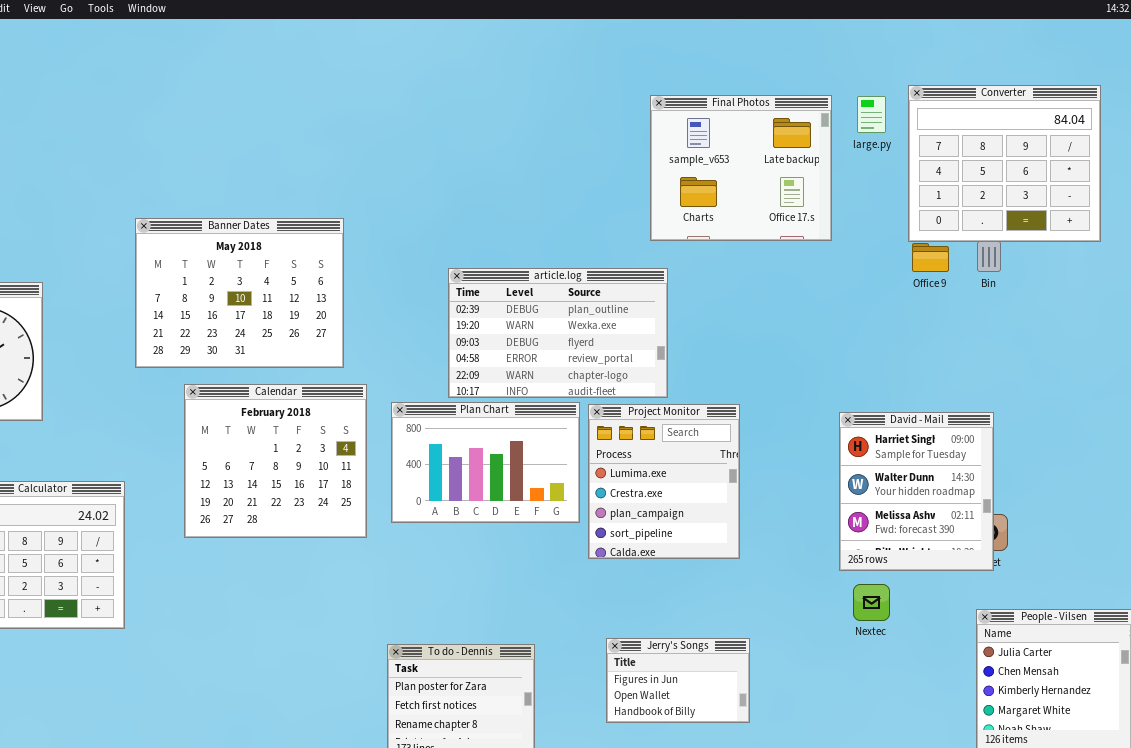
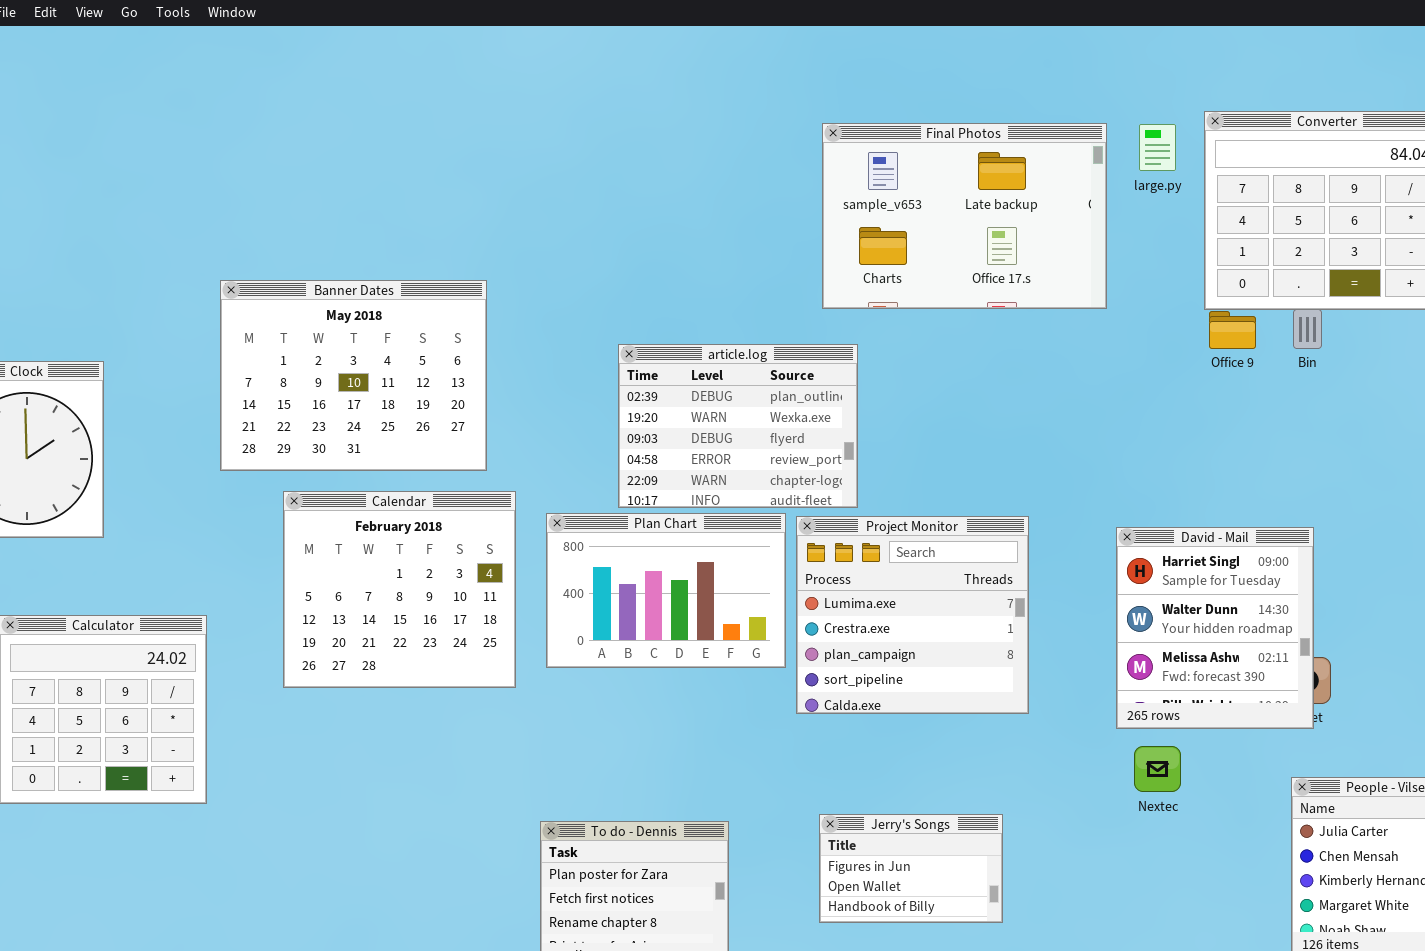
Final Photos: [650,95,832,241] -> [822,123,1107,309], resized
article.log: [448,268,668,398] -> [618,344,858,508], resized
Project Monitor: [588,404,740,559] -> [796,516,1029,714], resized

